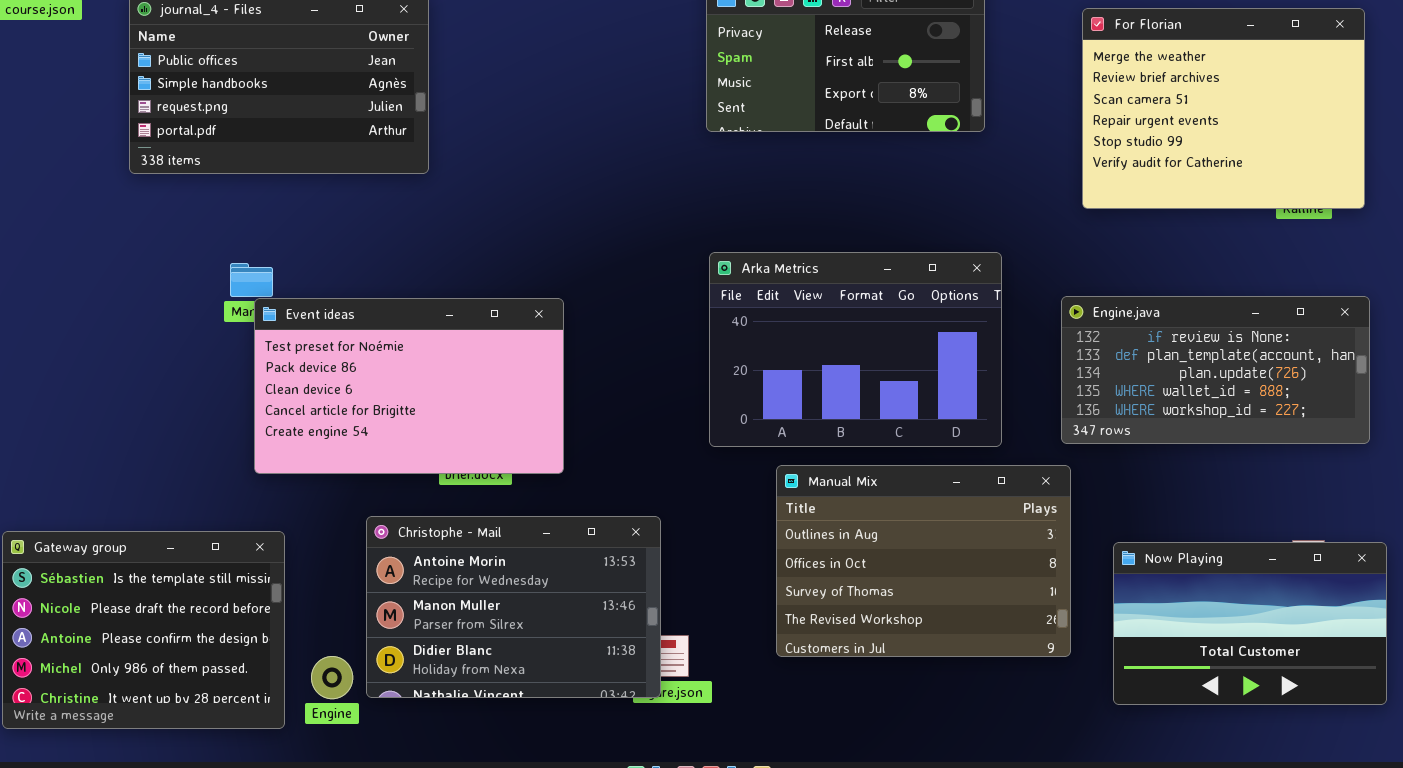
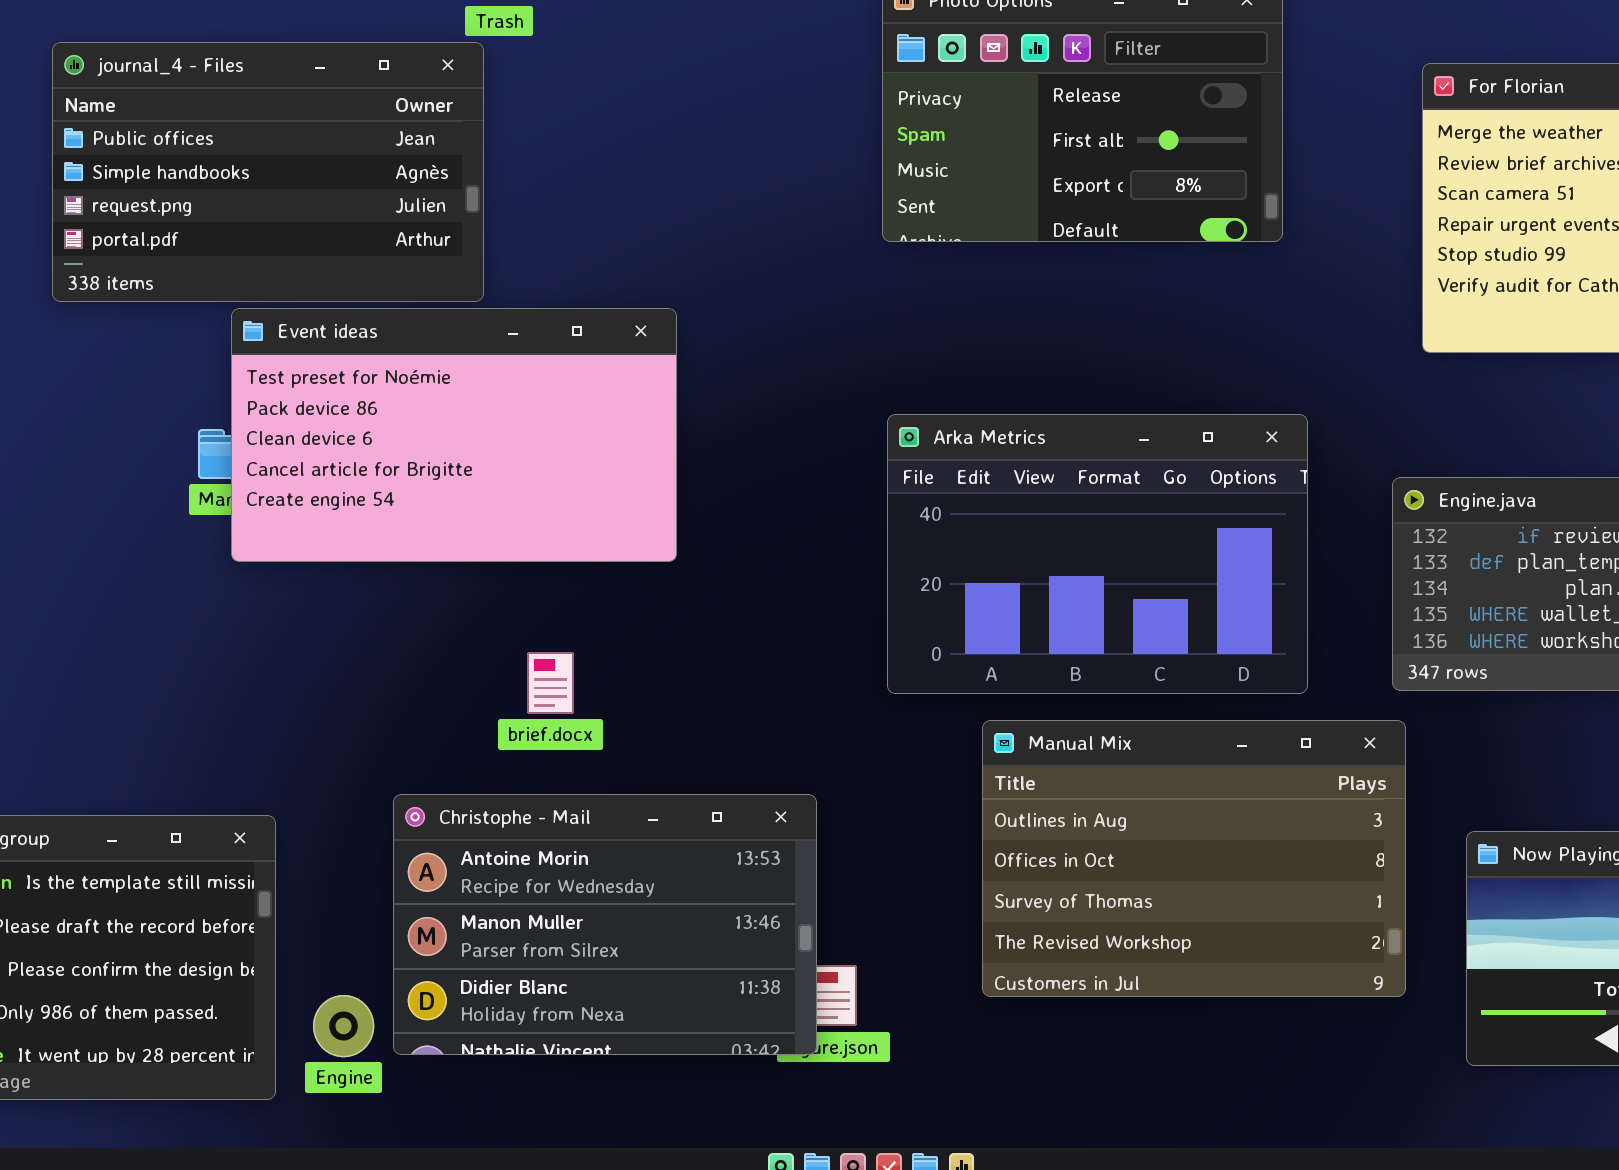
Event ideas: [254,298,564,474] -> [231,308,677,562], moved

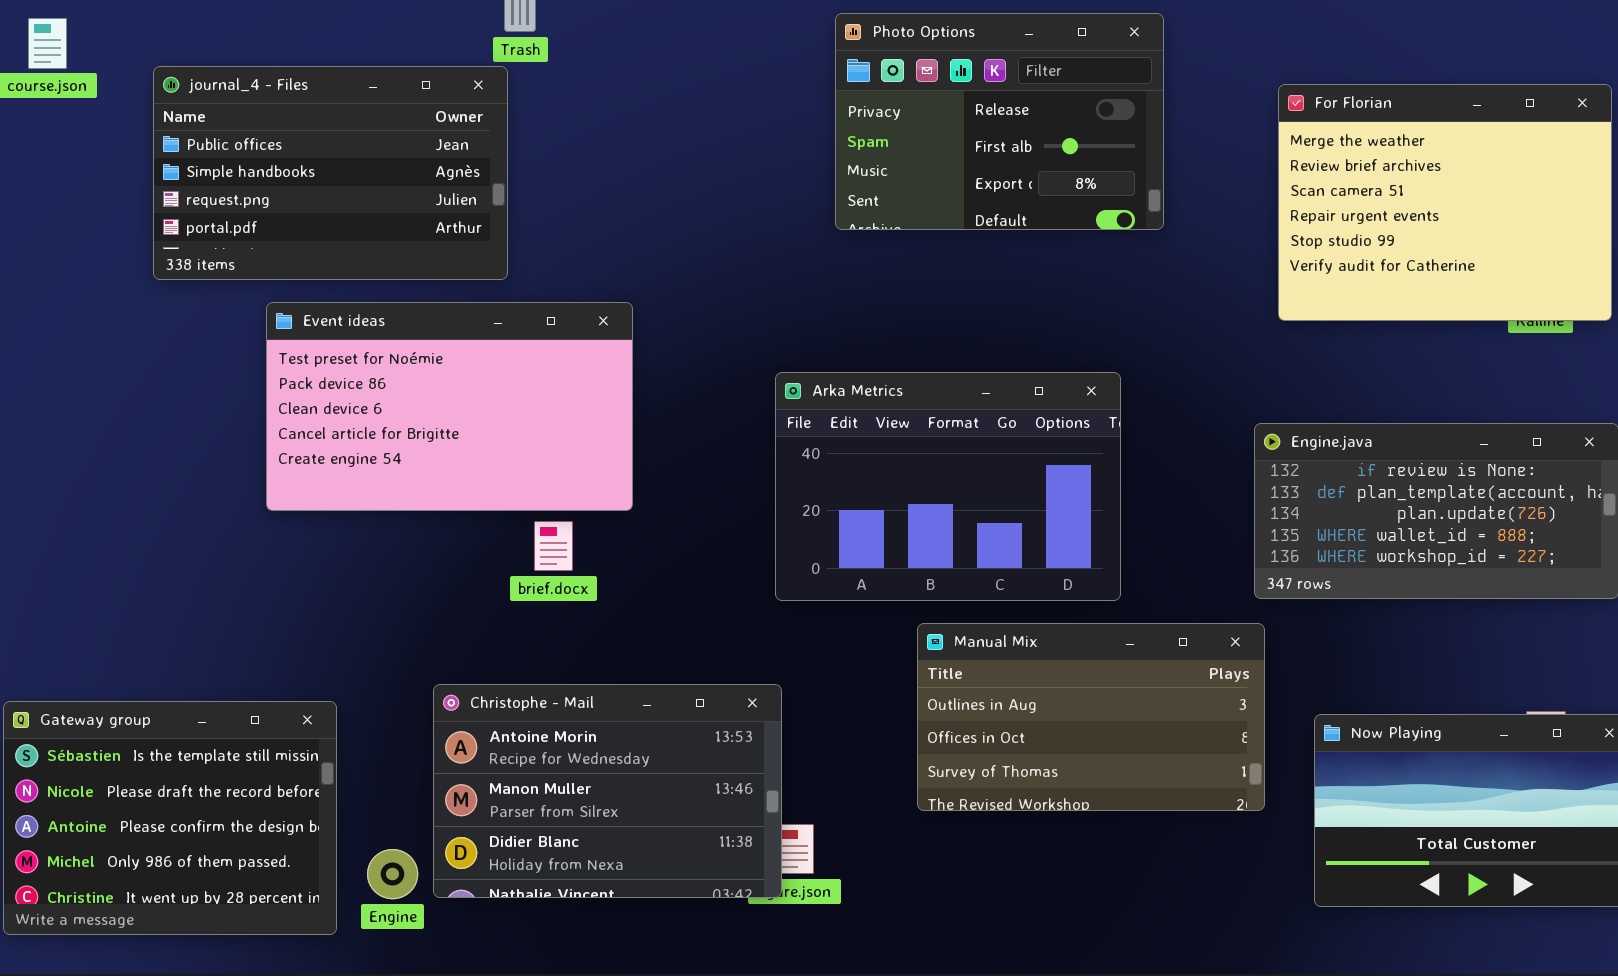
Event ideas: [231,308,677,562] -> [266,302,633,511], moved
Arka Metrics: [887,414,1308,694] -> [775,372,1121,601], moved
brief.docx: [527,652,574,714] -> [534,521,573,571], moved
Manual Mix: [982,720,1406,997] -> [917,623,1265,811], resized

